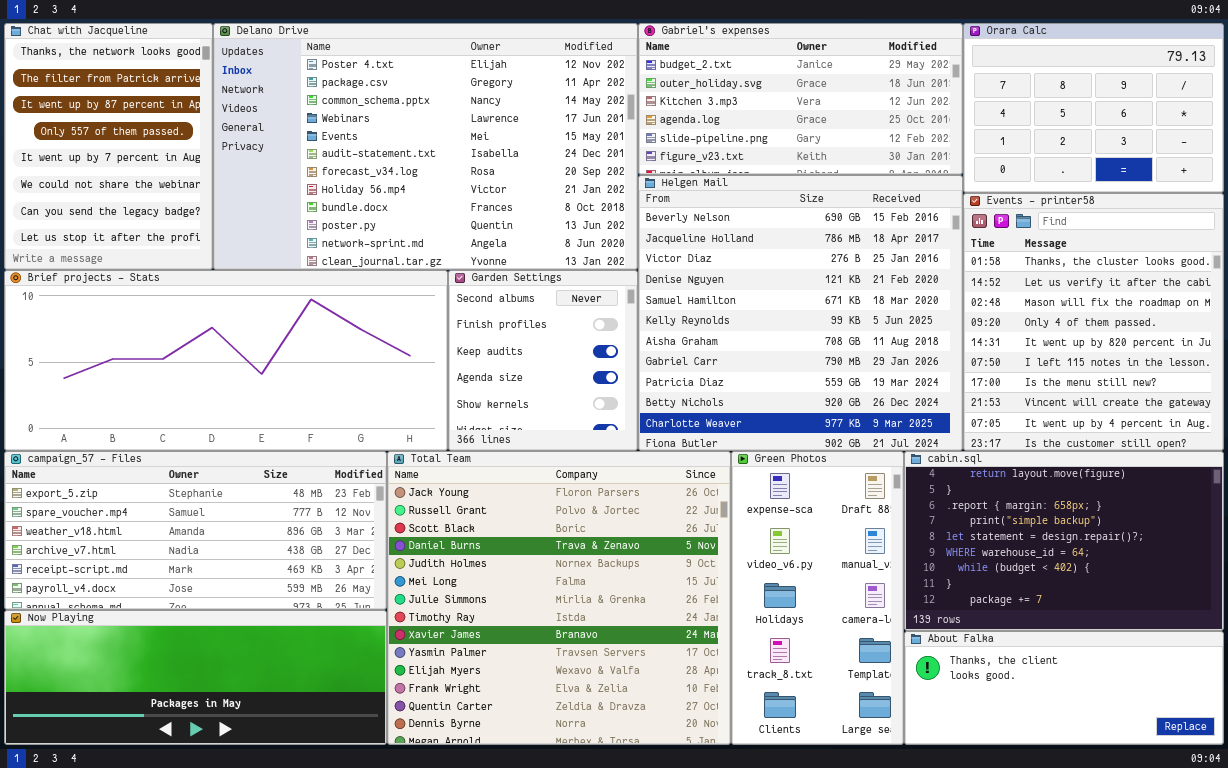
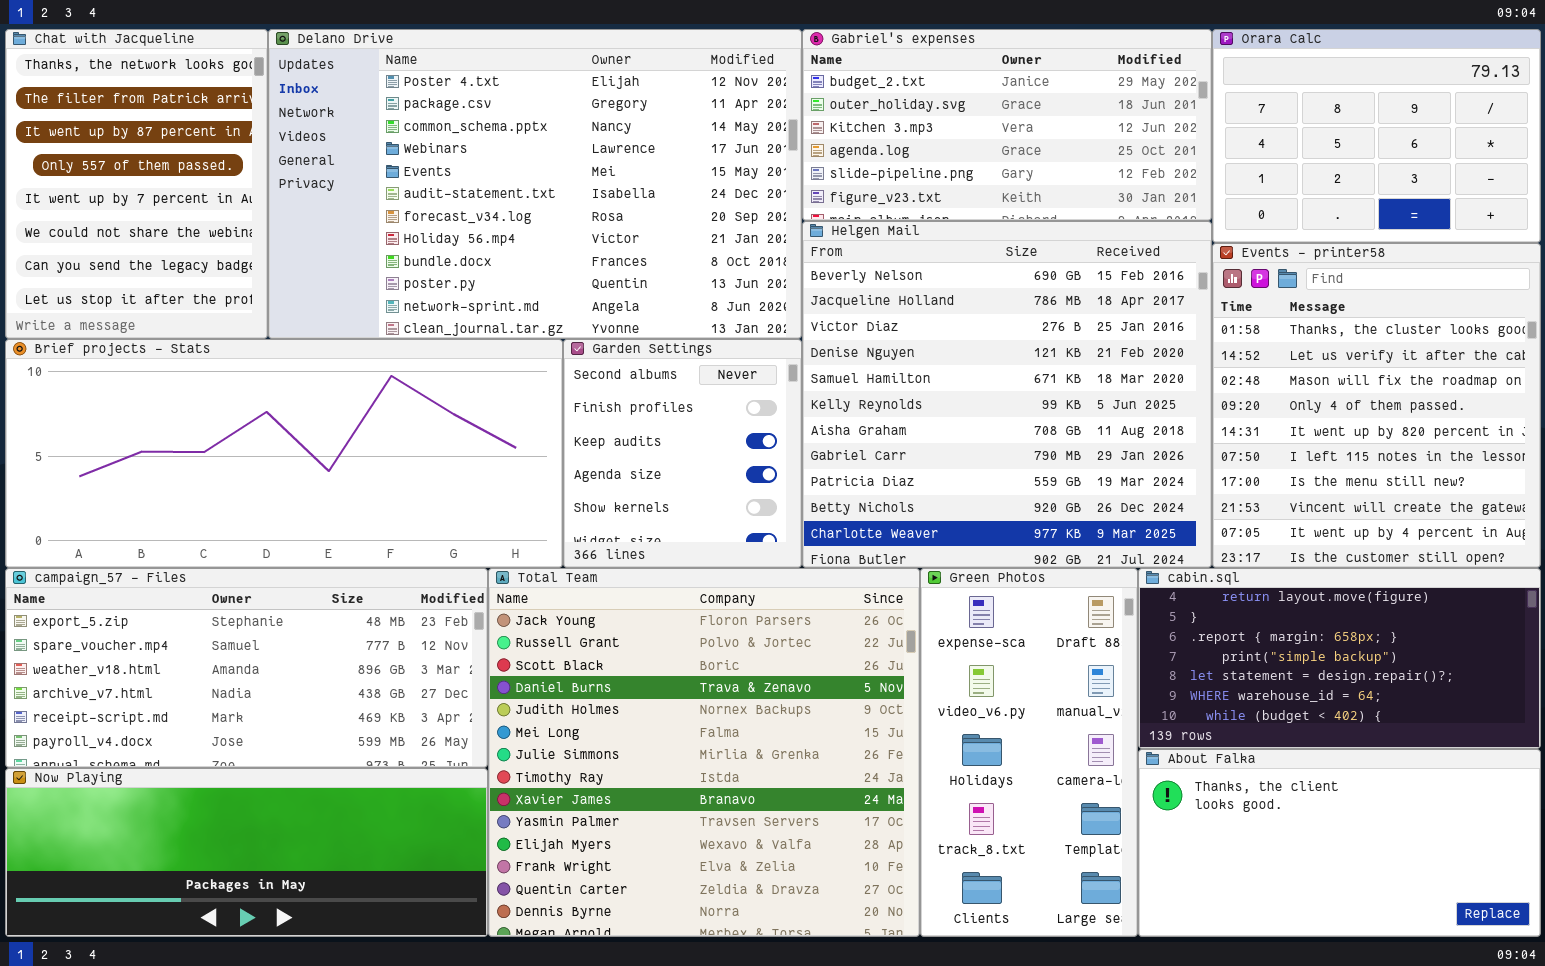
cabin.sql: [904,451,1224,631] -> [1138,568,1541,749], resized
About Falka: [904,631,1224,745] -> [1138,749,1541,937], resized

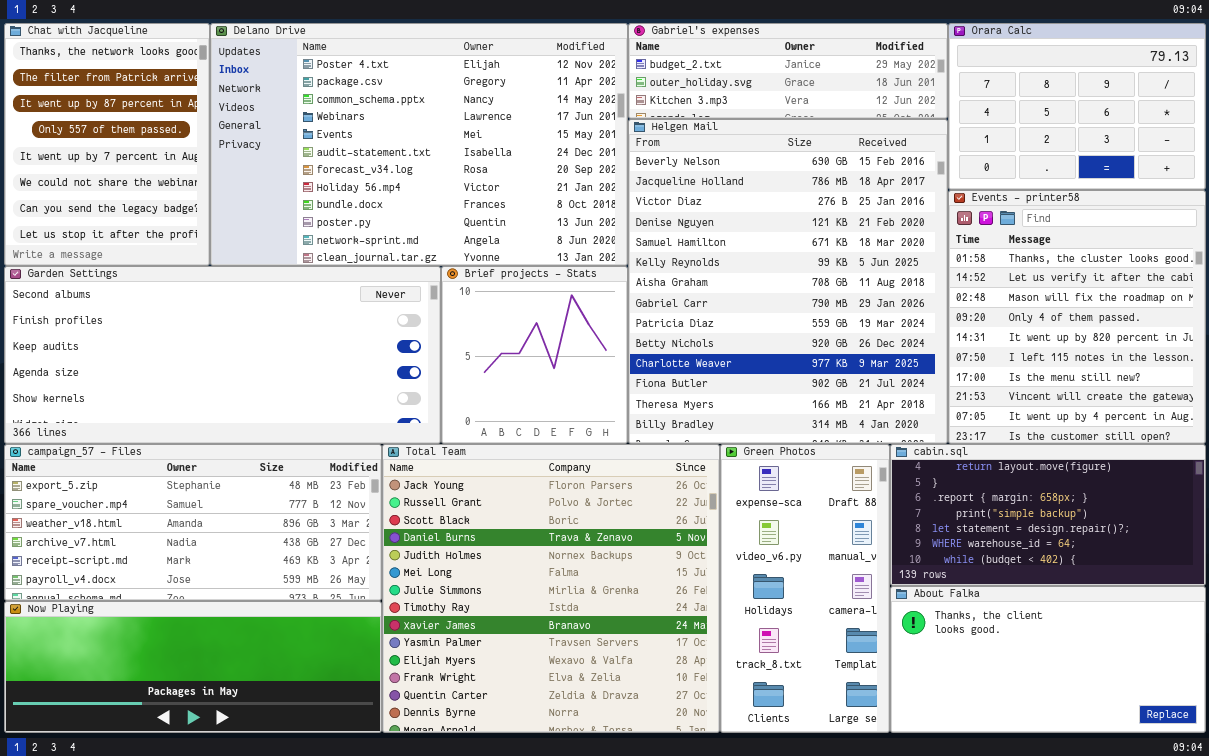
Gabriel's expenses: [802,29,1212,221] -> [628,23,948,119], resized
Helgen Mail: [802,221,1212,568] -> [628,119,948,444], resized
Brief projects - Stats: [5,339,563,568] -> [441,266,628,444], moved, resized
Garden Settings: [563,339,802,568] -> [4,266,441,444], moved, resized

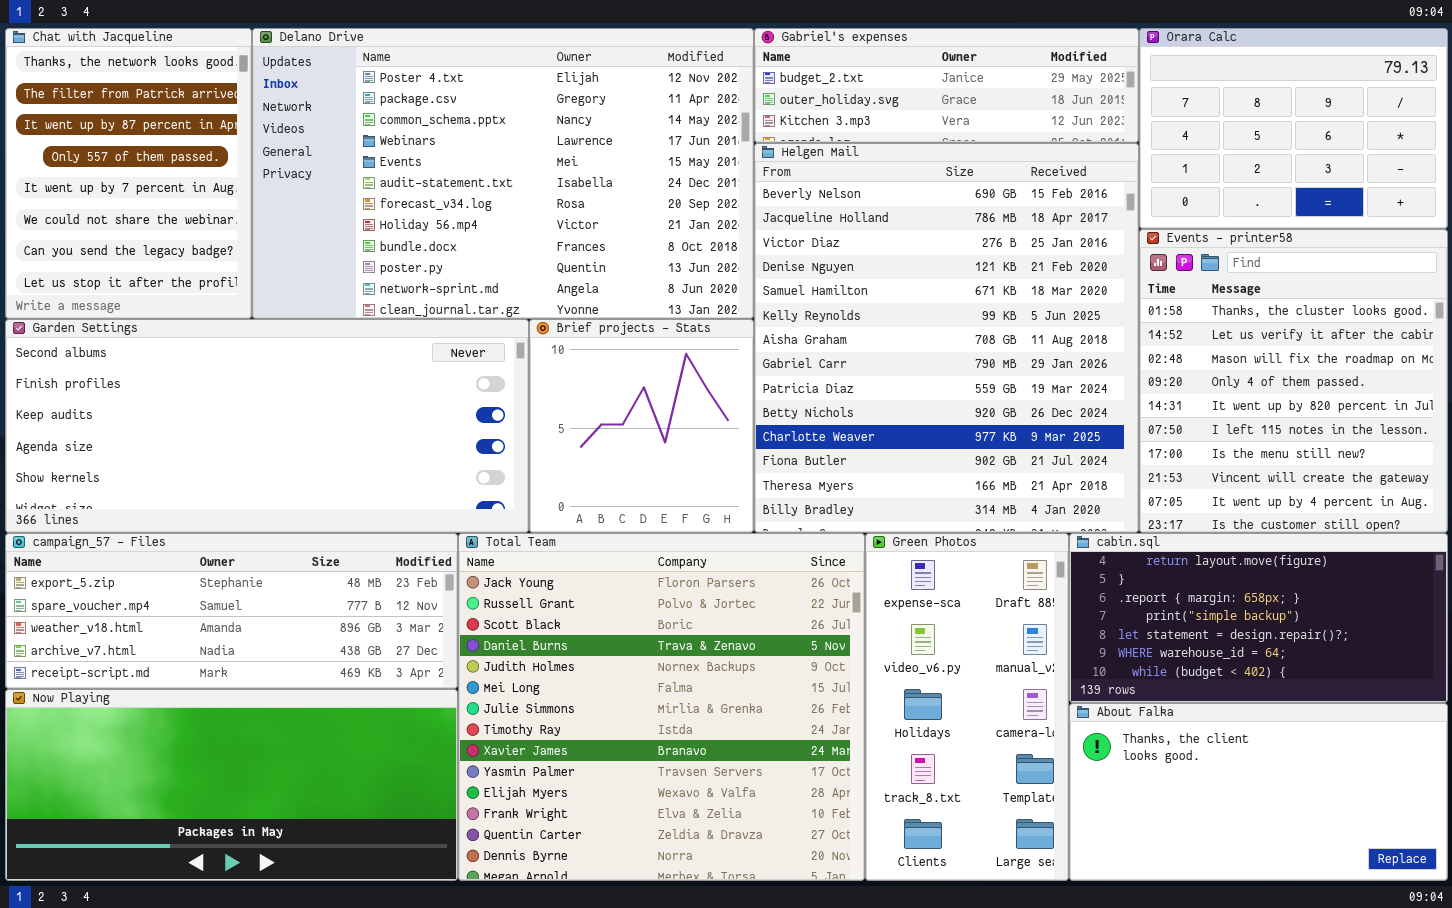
campaign_57 - Files: [4,444,382,601] -> [5,533,458,689], resized
Now Playing: [4,601,382,733] -> [5,689,458,881], resized

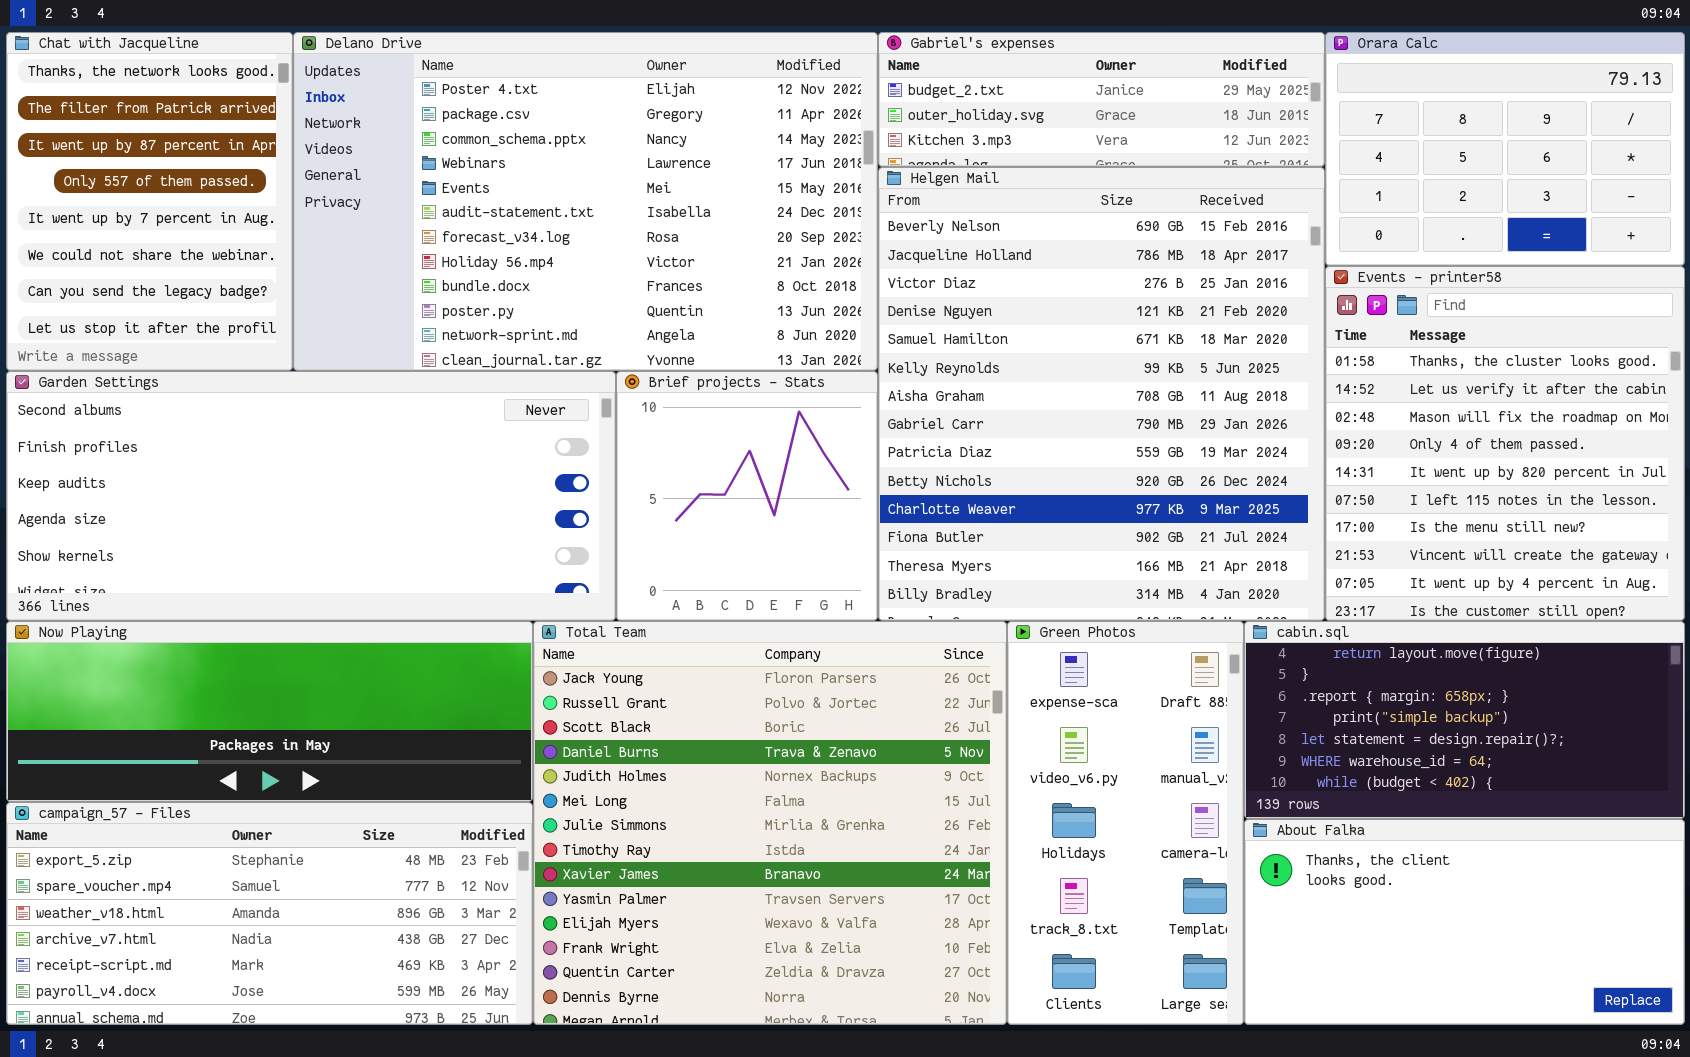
campaign_57 - Files: [5,533,458,689] -> [6,802,533,1025], moved, resized
Now Playing: [5,689,458,881] -> [6,621,533,802], moved, resized

